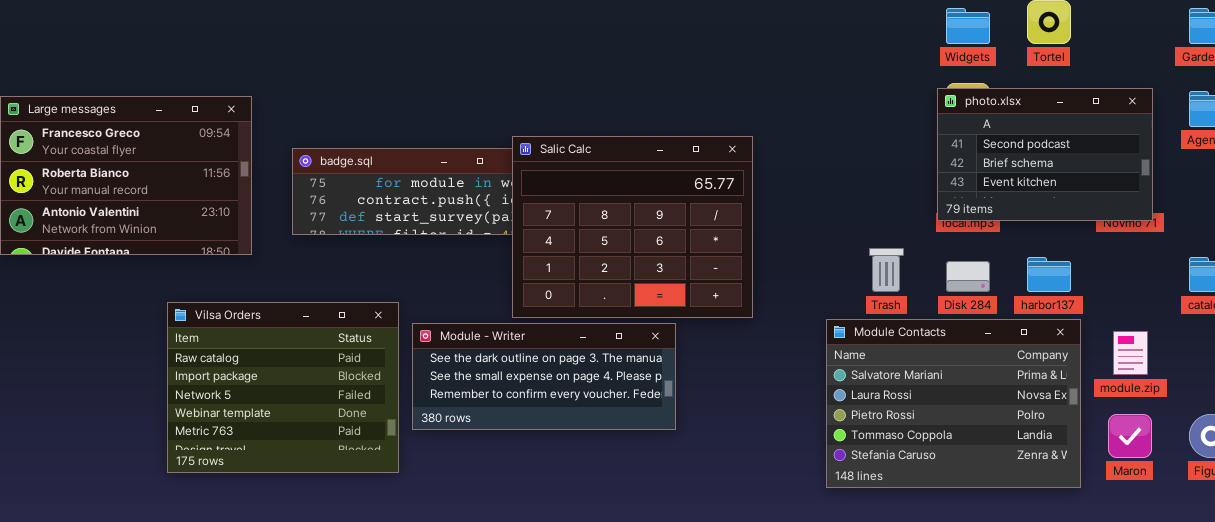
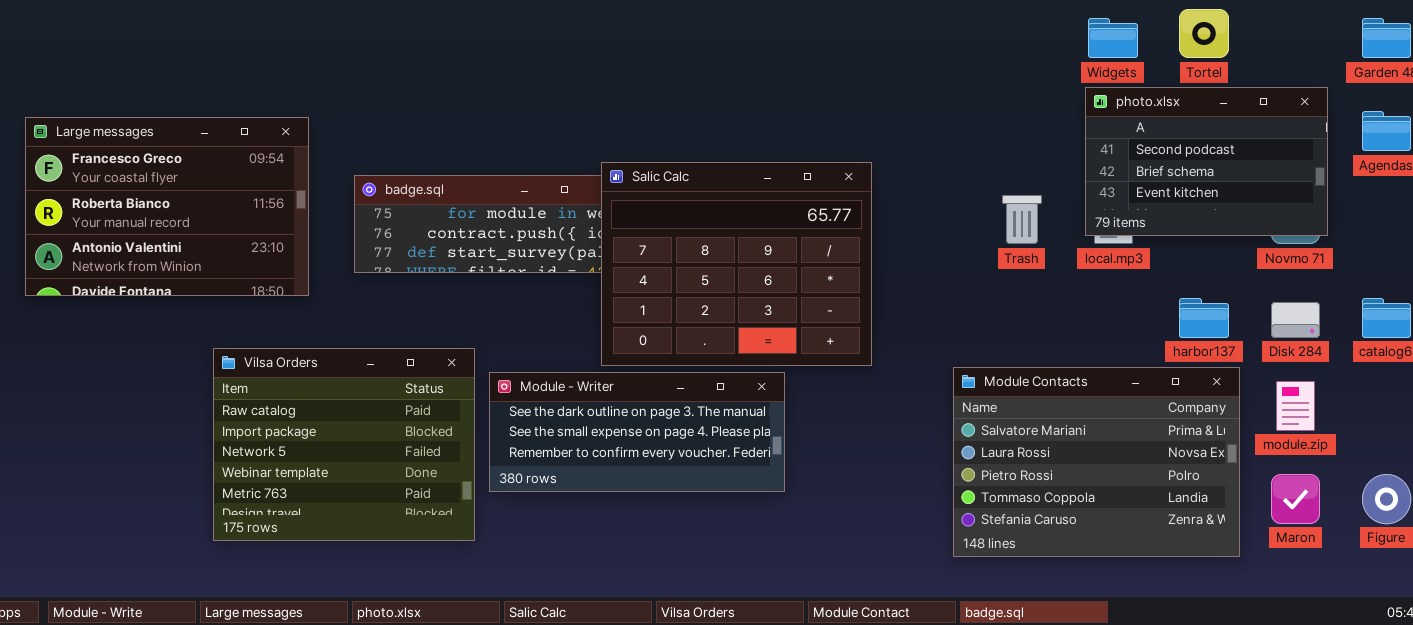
photo.xlsx: [937,88,1153,221] -> [1085,87,1328,236], moved
Trash: [869,248,904,292] -> [1002,195,1042,244], moved
Disk 284: [946,261,990,292] -> [1271,302,1320,338], moved

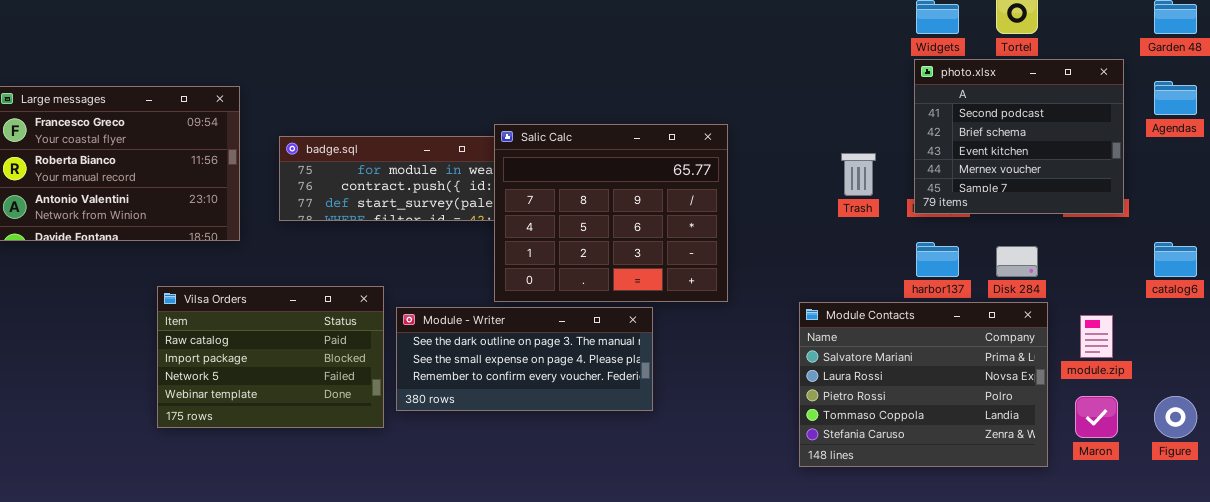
photo.xlsx: [1085,87,1328,236] -> [914,59,1124,214], resized
harbor137: [1179,298,1229,338] -> [916,242,959,277], moved
Disk 284: [1271,302,1320,338] -> [996,246,1038,277], moved
Vilsa Orders: [213,348,475,541] -> [157,286,384,428], resized

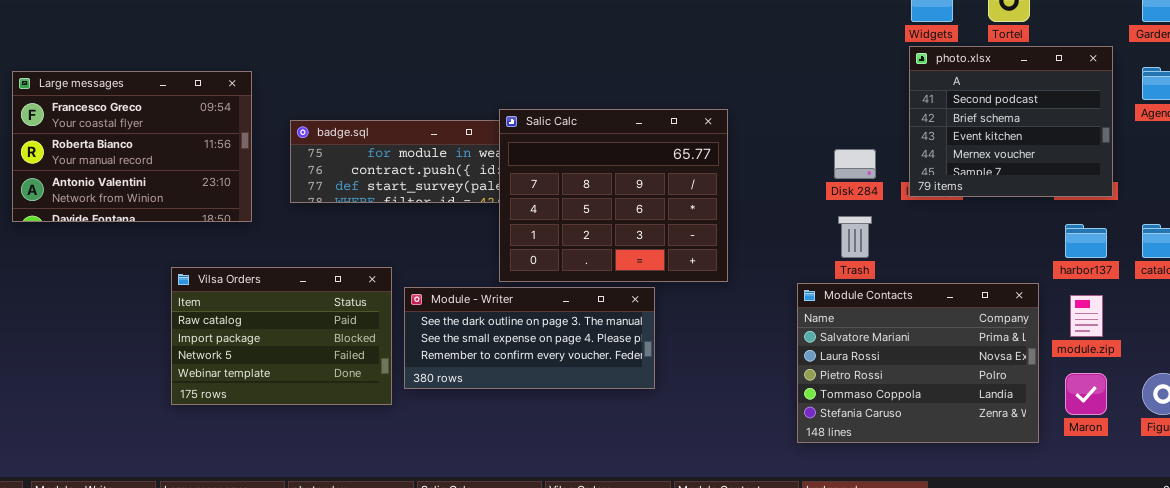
Trash: [841,153,876,196] -> [838,216,872,258], moved
harbor137: [916,242,959,277] -> [1065,224,1107,258], moved
Disk 284: [996,246,1038,277] -> [834,149,876,179], moved

